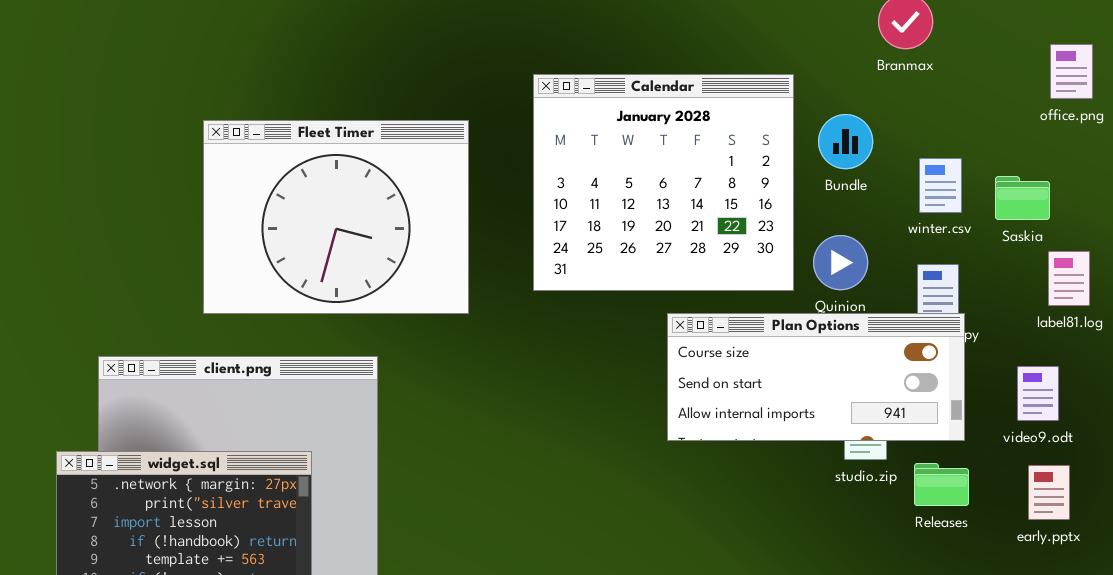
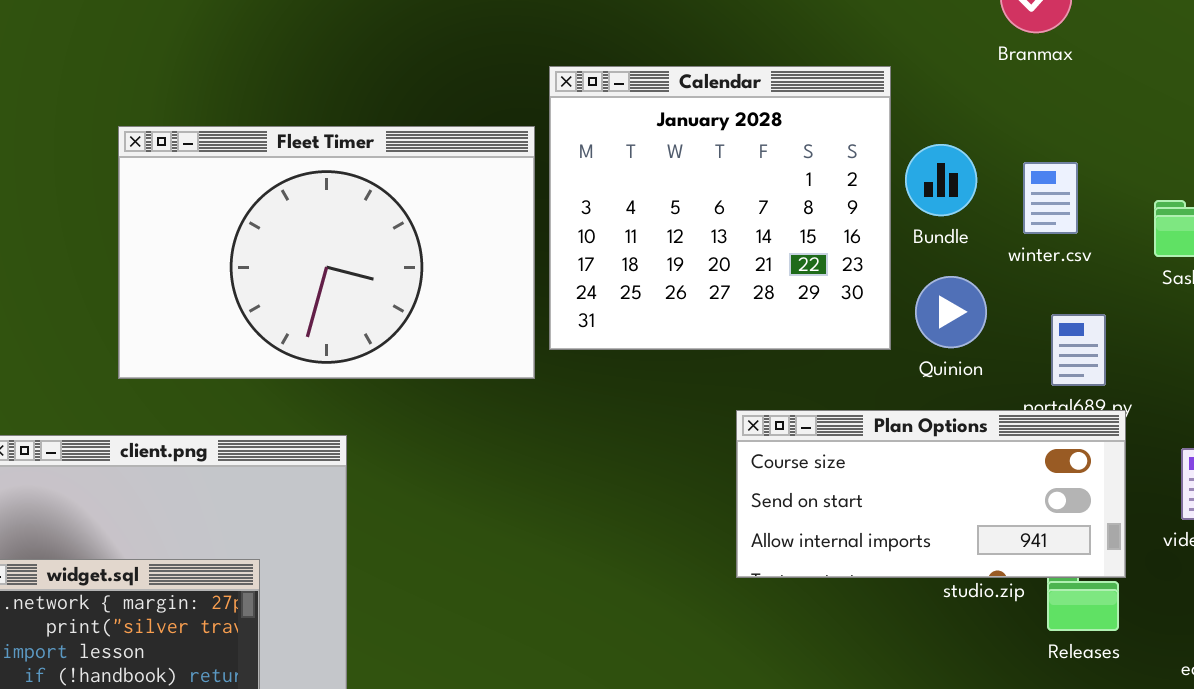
Bundle: [818,114,873,169] -> [905,144,977,216], moved
Fleet Timer: [203,120,469,314] -> [118,126,535,379], resized
winter.csv: [919,158,962,213] -> [1023,162,1078,234], moved
Plan Options: [667,313,965,441] -> [736,410,1126,578], moved

